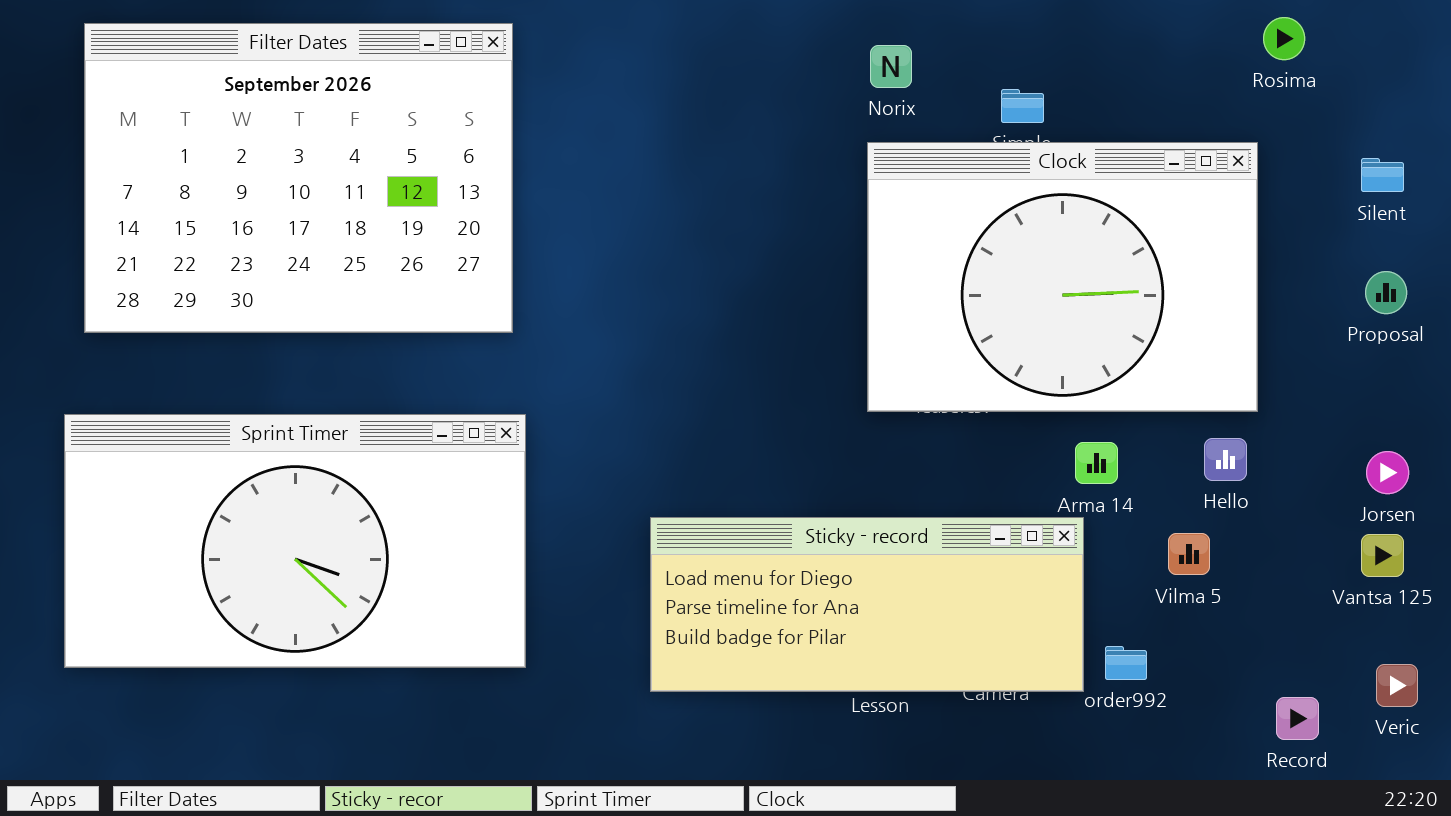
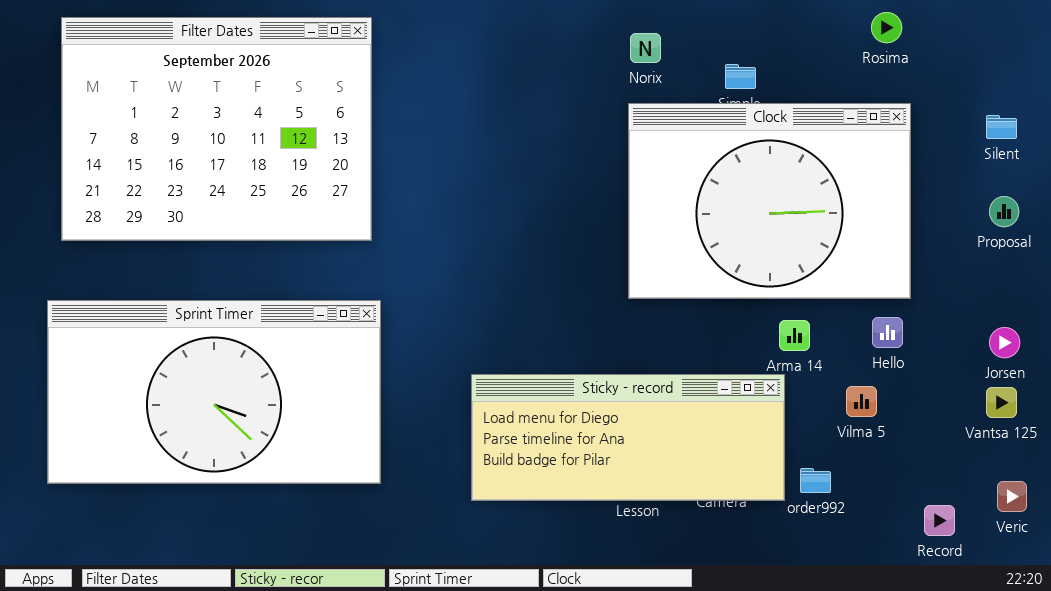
Rosima: [1263,17,1305,60] -> [871,12,902,43], moved

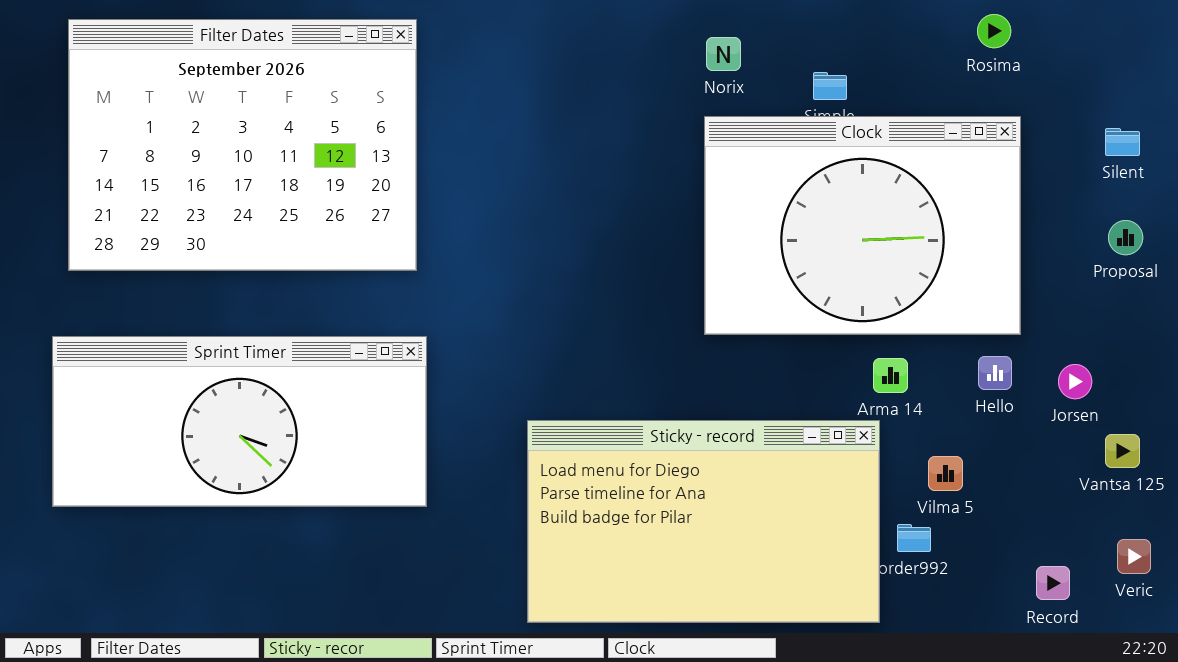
Sprint Timer: [47,300,381,484] -> [52,336,427,507], resized
Jorsen: [989,327,1020,358] -> [1058,364,1092,399], moved
Sticky - record: [471,374,785,501] -> [527,420,880,623], resized
Vilma 5: [846,386,877,417] -> [928,456,963,491], moved

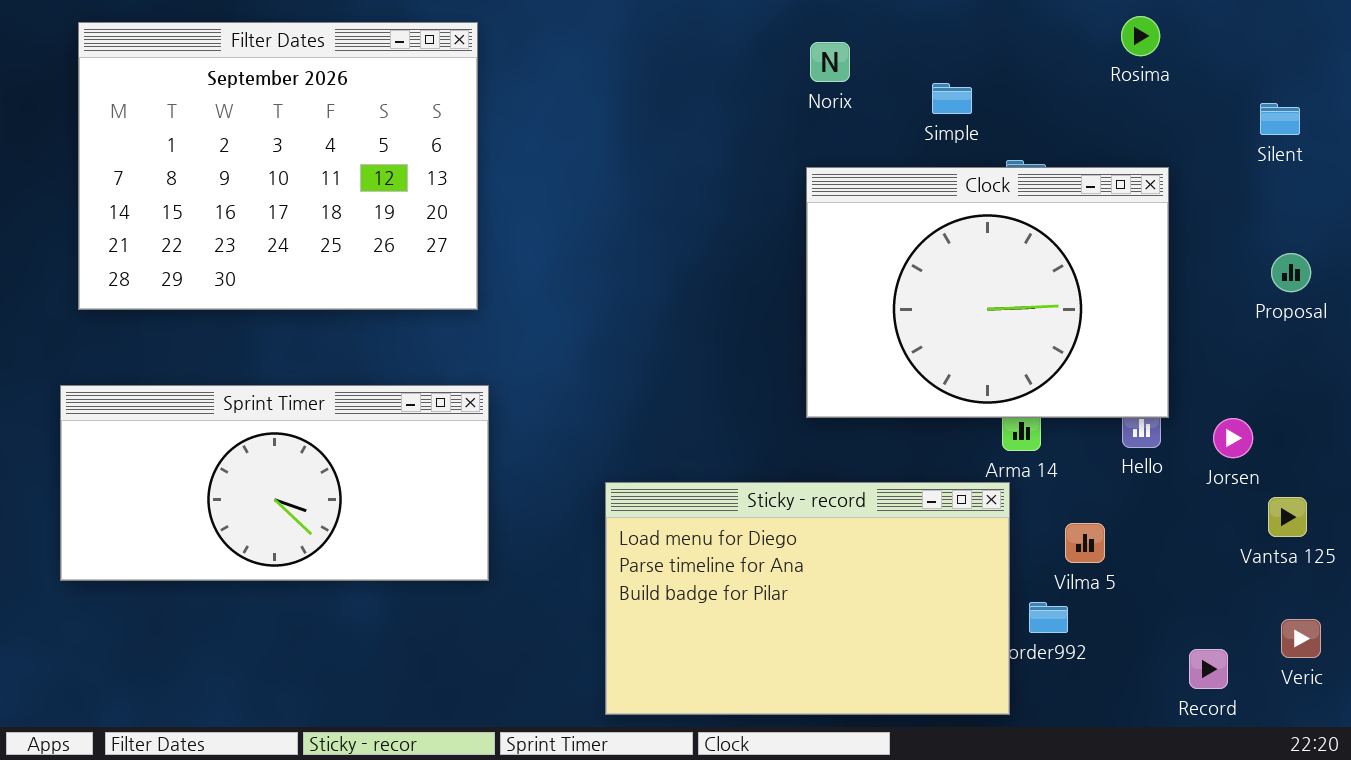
Clock: [704,116,1021,335] -> [806,167,1169,418], moved
Silent: [1105,128,1140,156] -> [1260,103,1300,135], moved

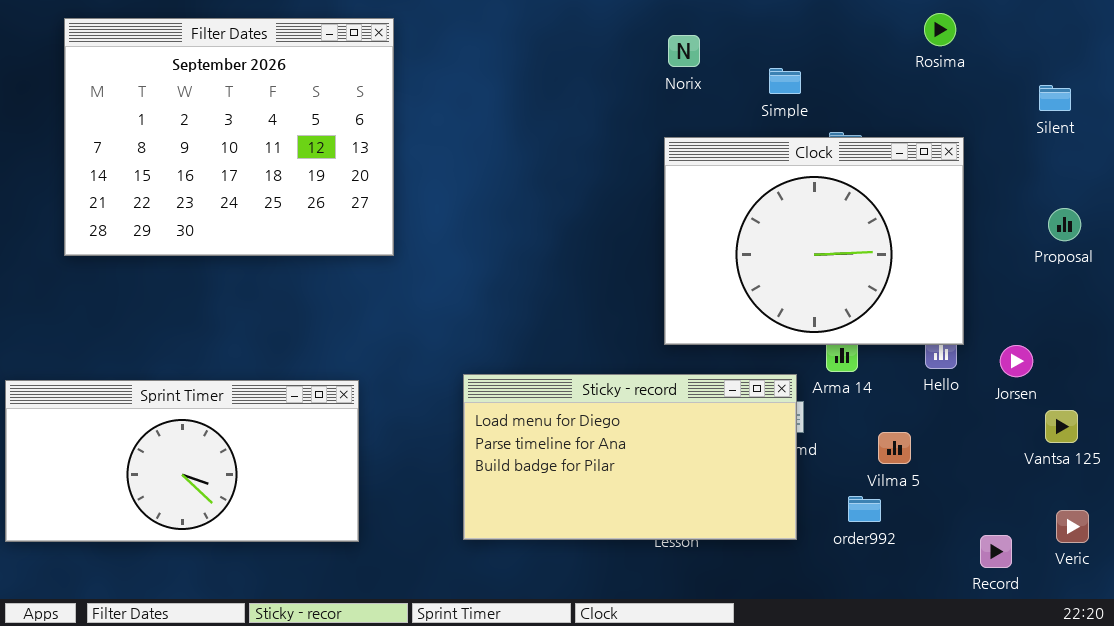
Sprint Timer: [60,385,489,581] -> [5,380,359,542], moved
Sticky - record: [605,482,1010,715] -> [463,374,797,540], moved, resized

